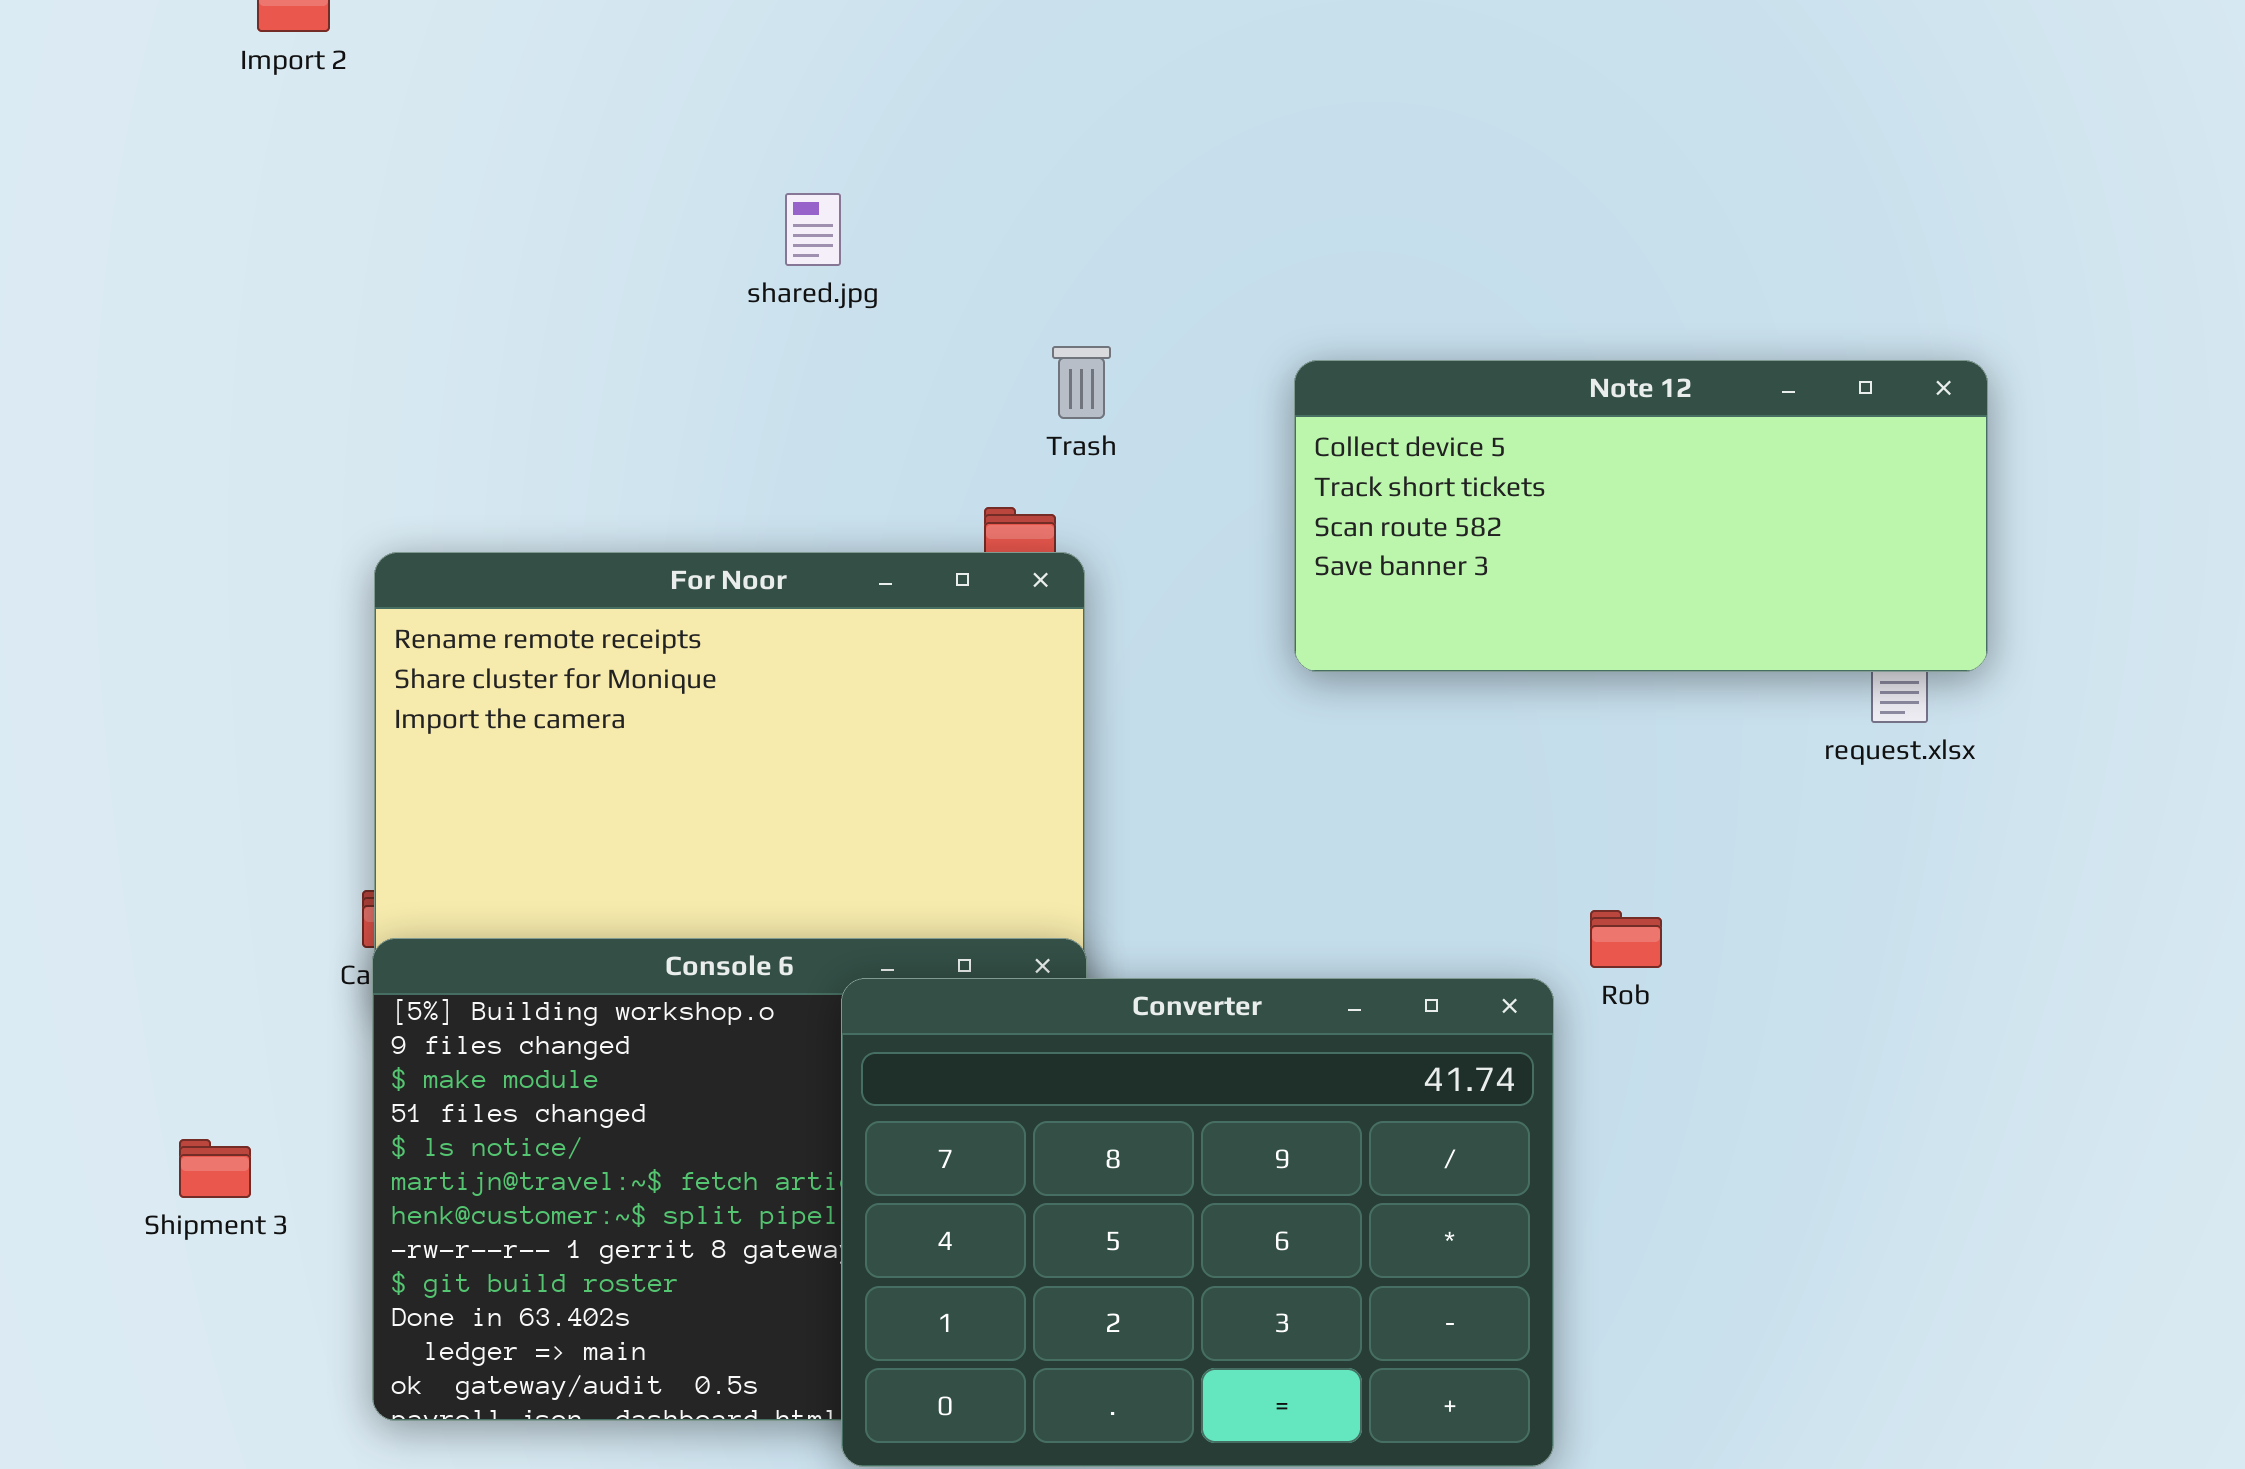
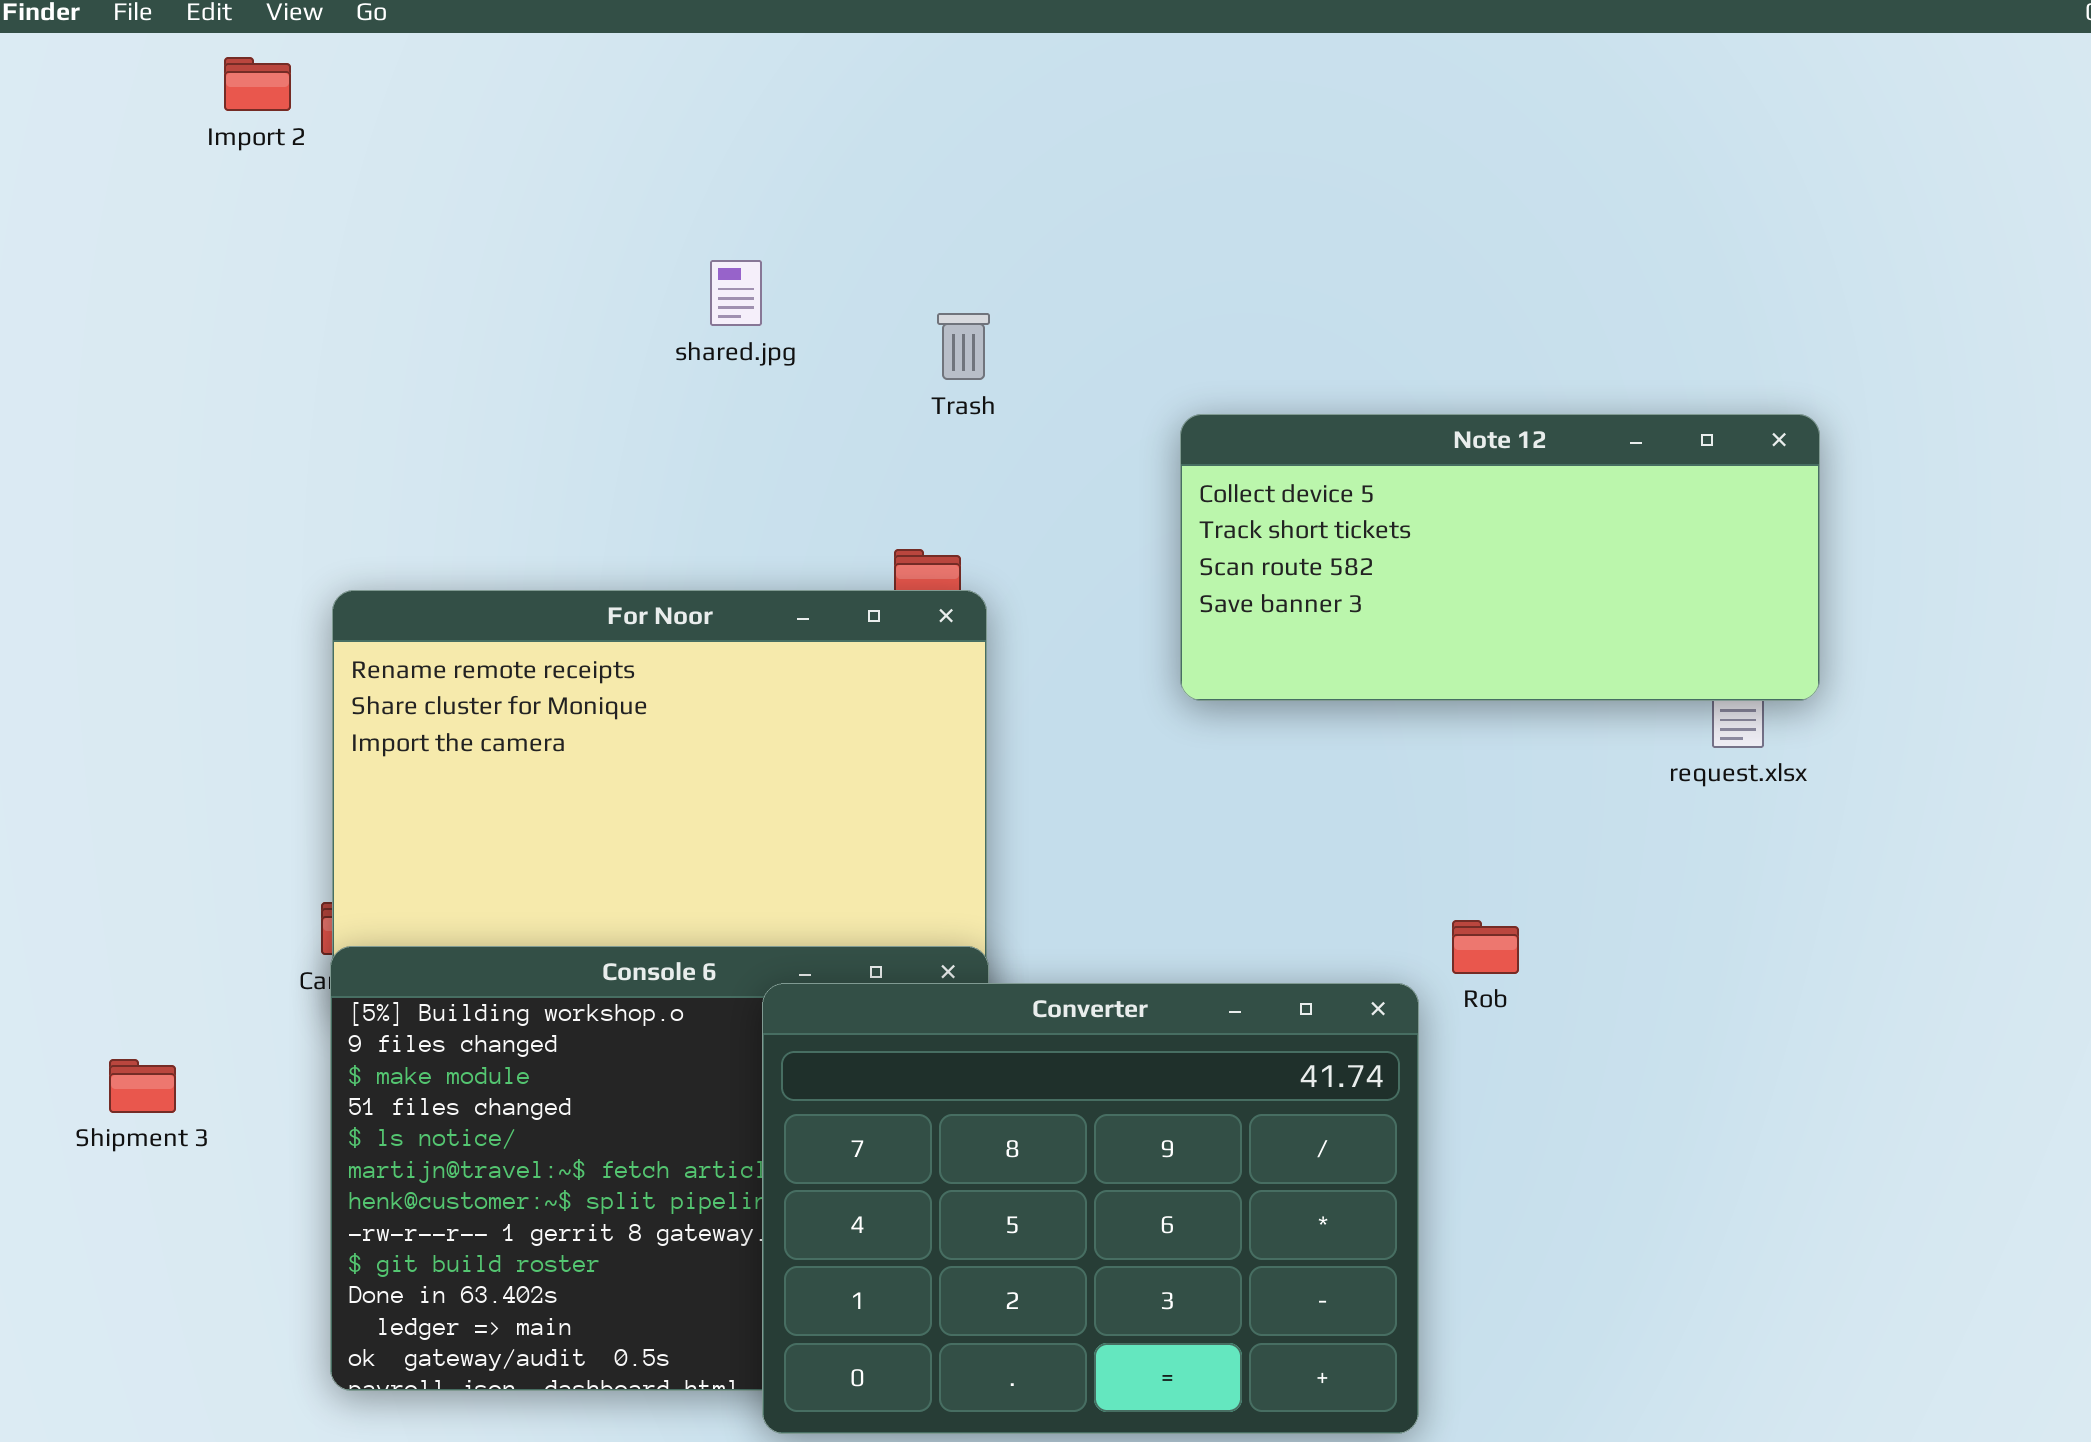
Trash: [1052,346,1111,419] -> [937,313,990,380], moved
Shipment 3: [179,1139,251,1198] -> [109,1059,176,1113], moved

